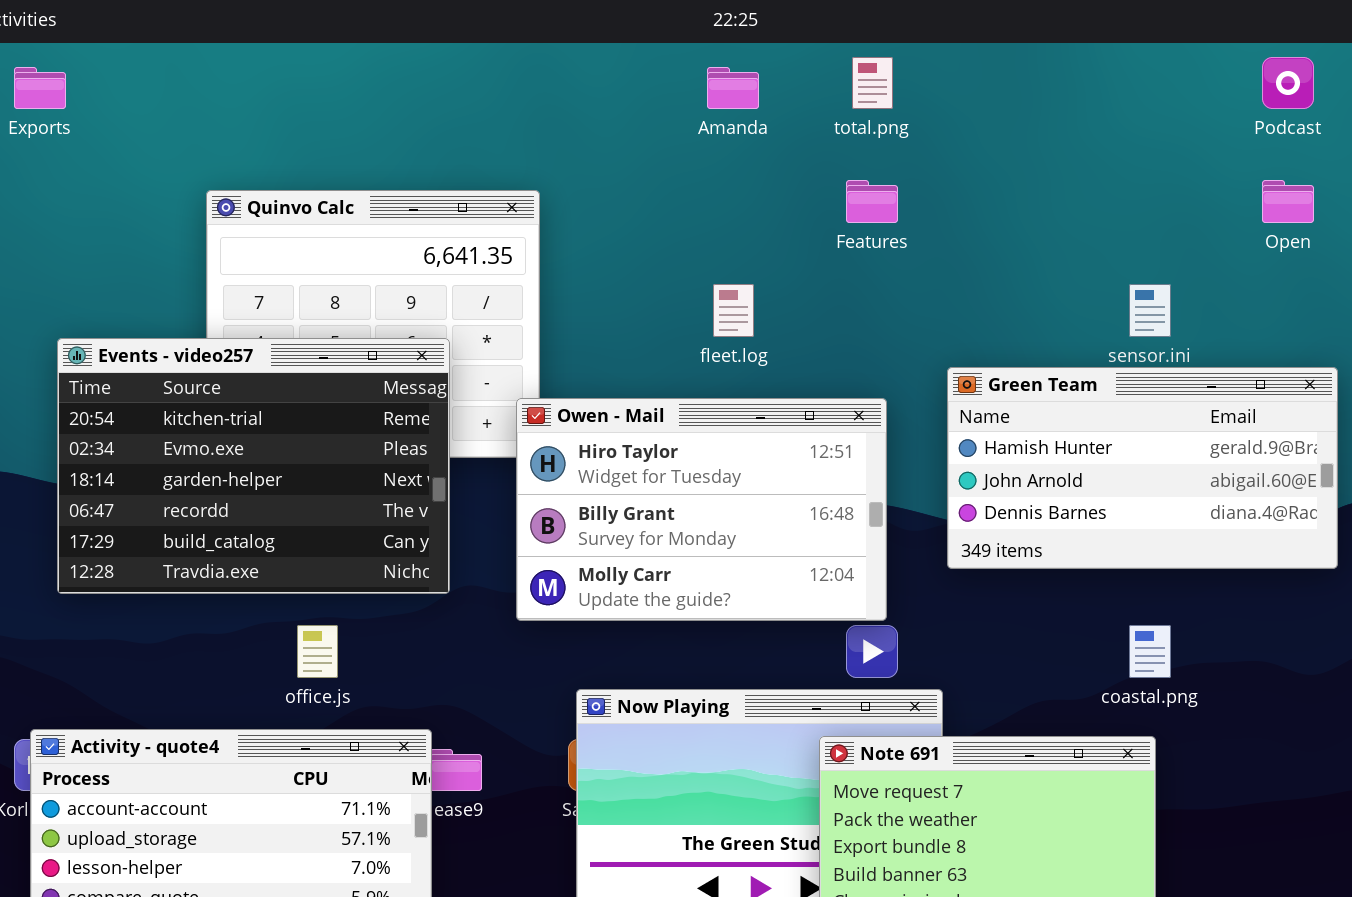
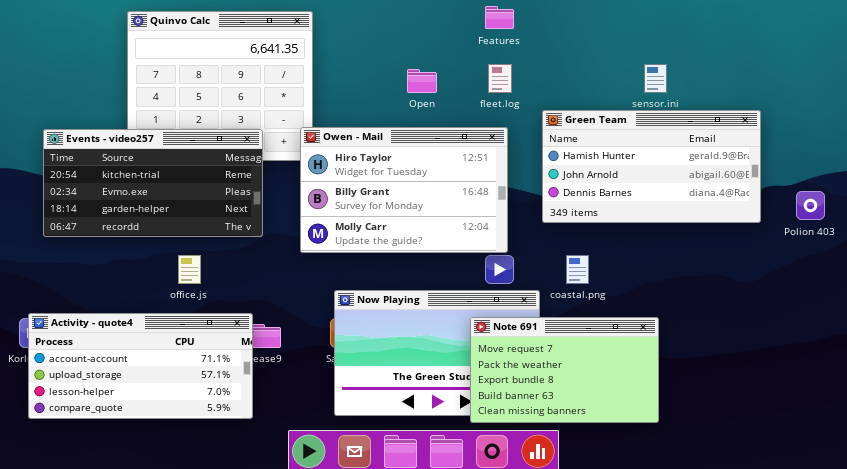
Open: [1262,180,1314,223] -> [407,69,437,93], moved
fleet.log: [713,284,754,337] -> [488,64,512,93], moved
Events - video257: [57,338,450,594] -> [43,129,263,237], resized
coastal.png: [1129,625,1171,678] -> [566,255,589,284], moved

